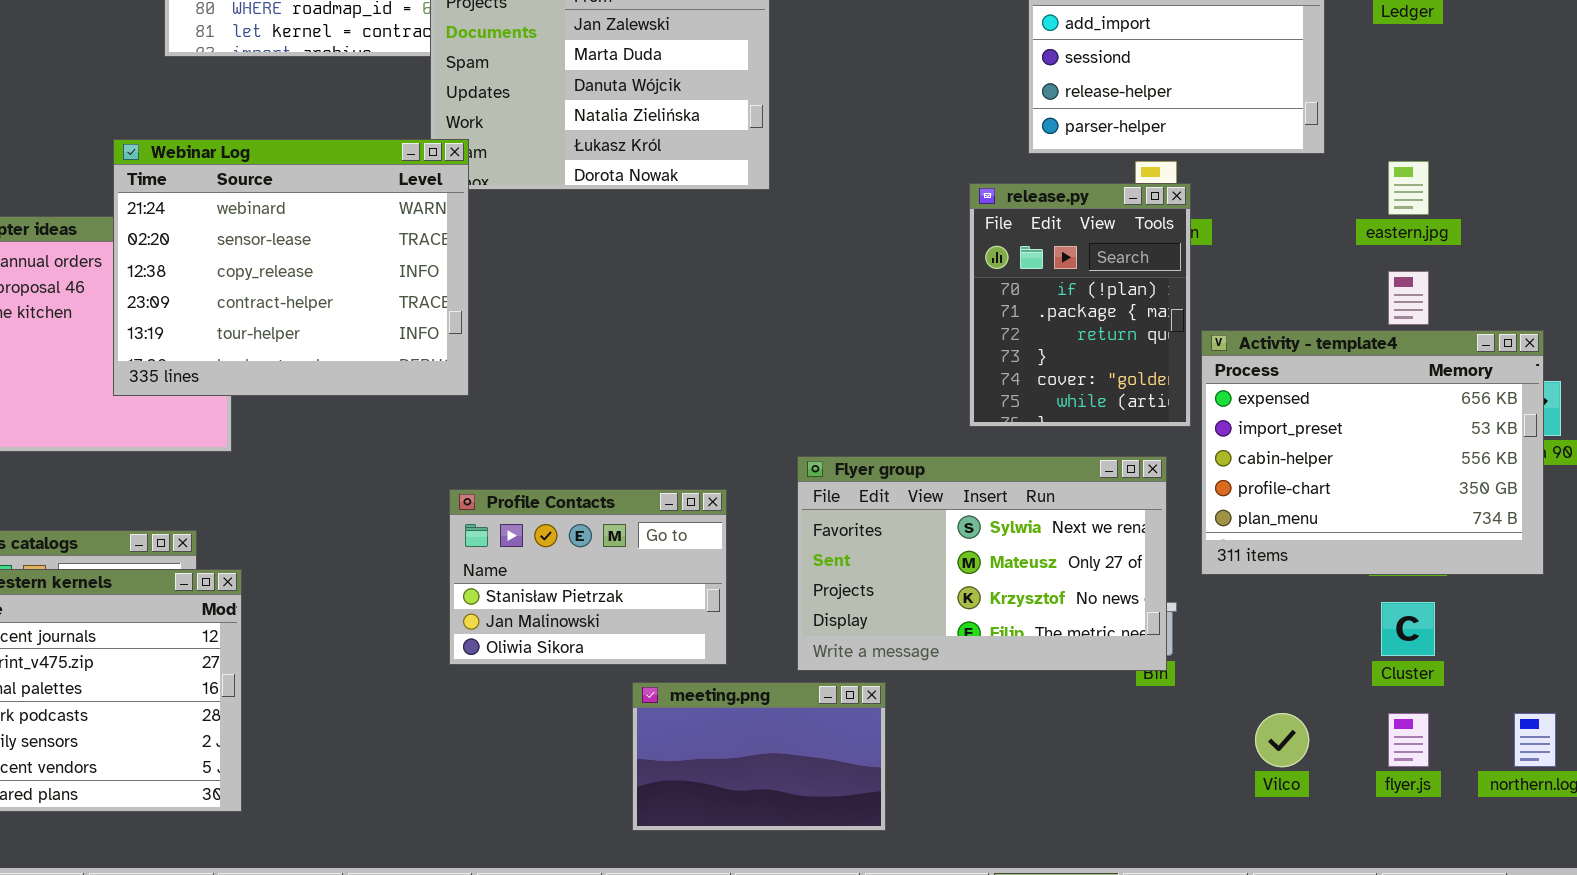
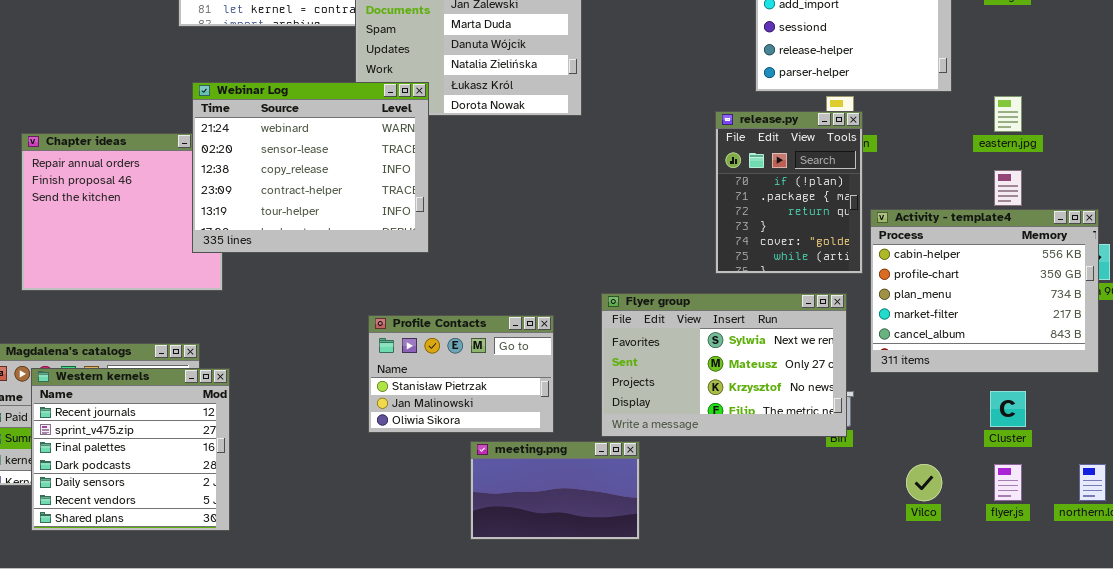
Webinar Log: [113,139,469,396] -> [192,82,429,253], moved
Activity - template4: [1201,330,1544,575] -> [870,209,1099,373], scrolled down 2 rows
meeting.png: [632,682,886,831] -> [470,441,640,540], moved

